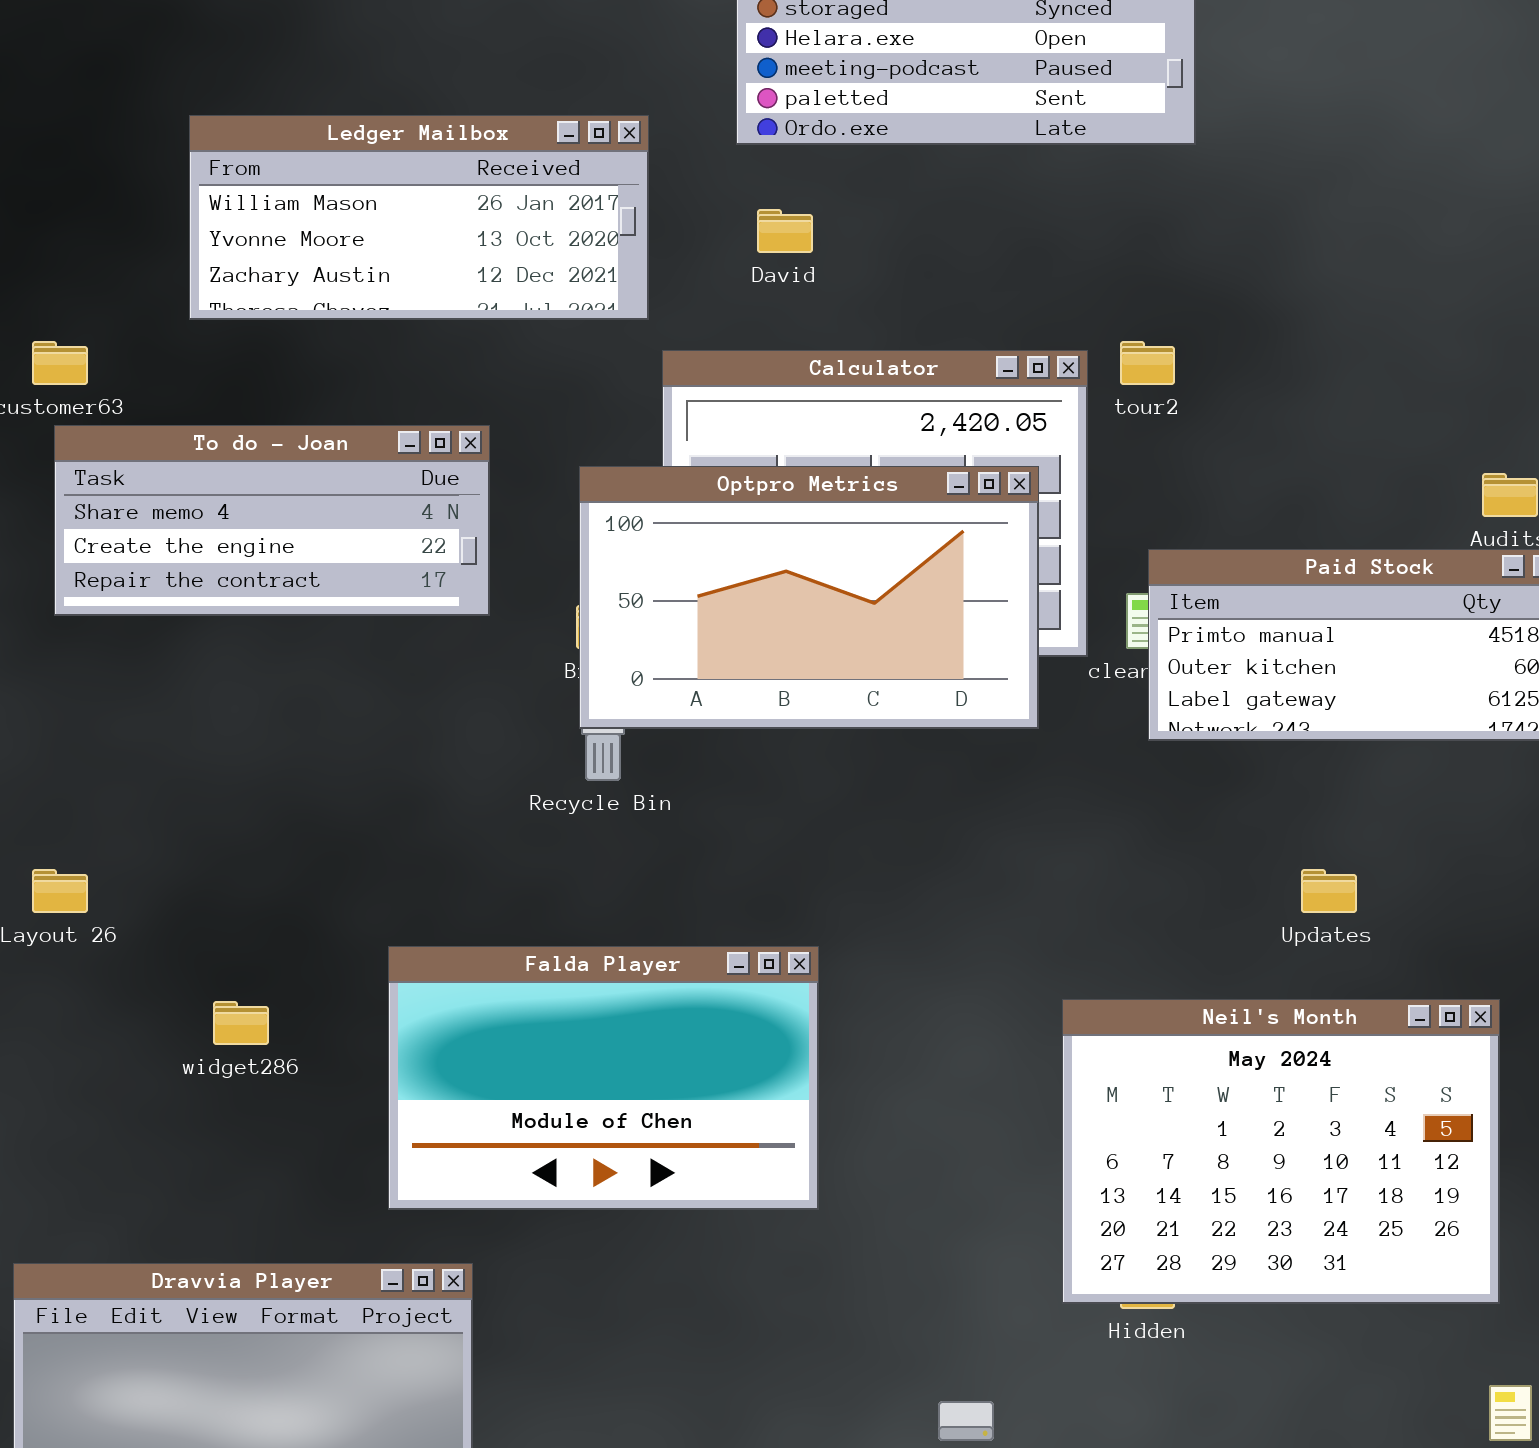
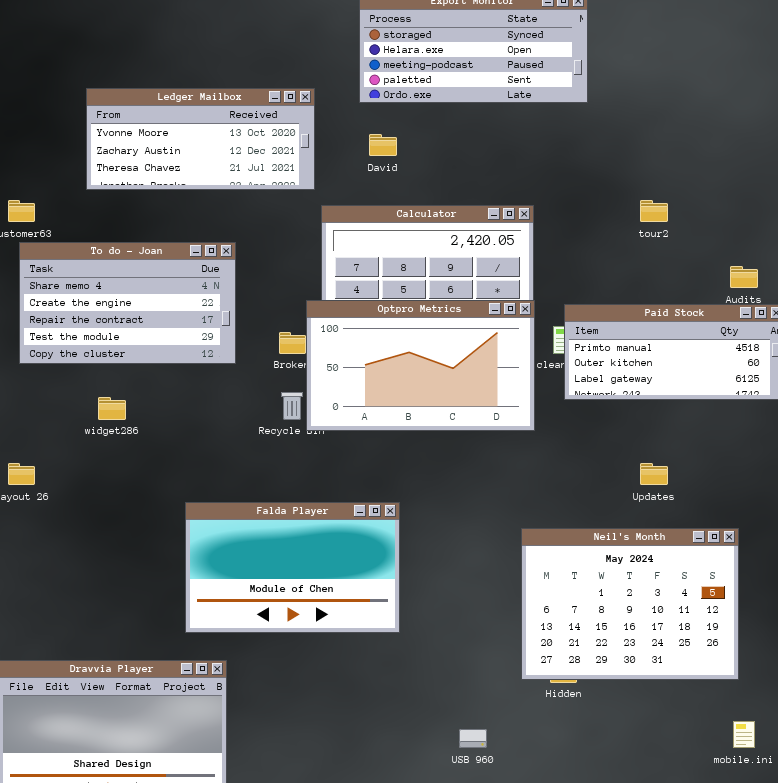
Ledger Mailbox: [189,115,649,320] -> [86,88,315,190], scrolled down 1 row
tour2: [1120,341,1175,385] -> [640,200,668,222], moved
To do - Joan: [54,425,490,616] -> [19,242,236,364], resized
Optpro Metrics: [579,466,1039,729] -> [306,300,535,431], moved
widget286: [213,1001,269,1045] -> [98,397,126,420], moved

